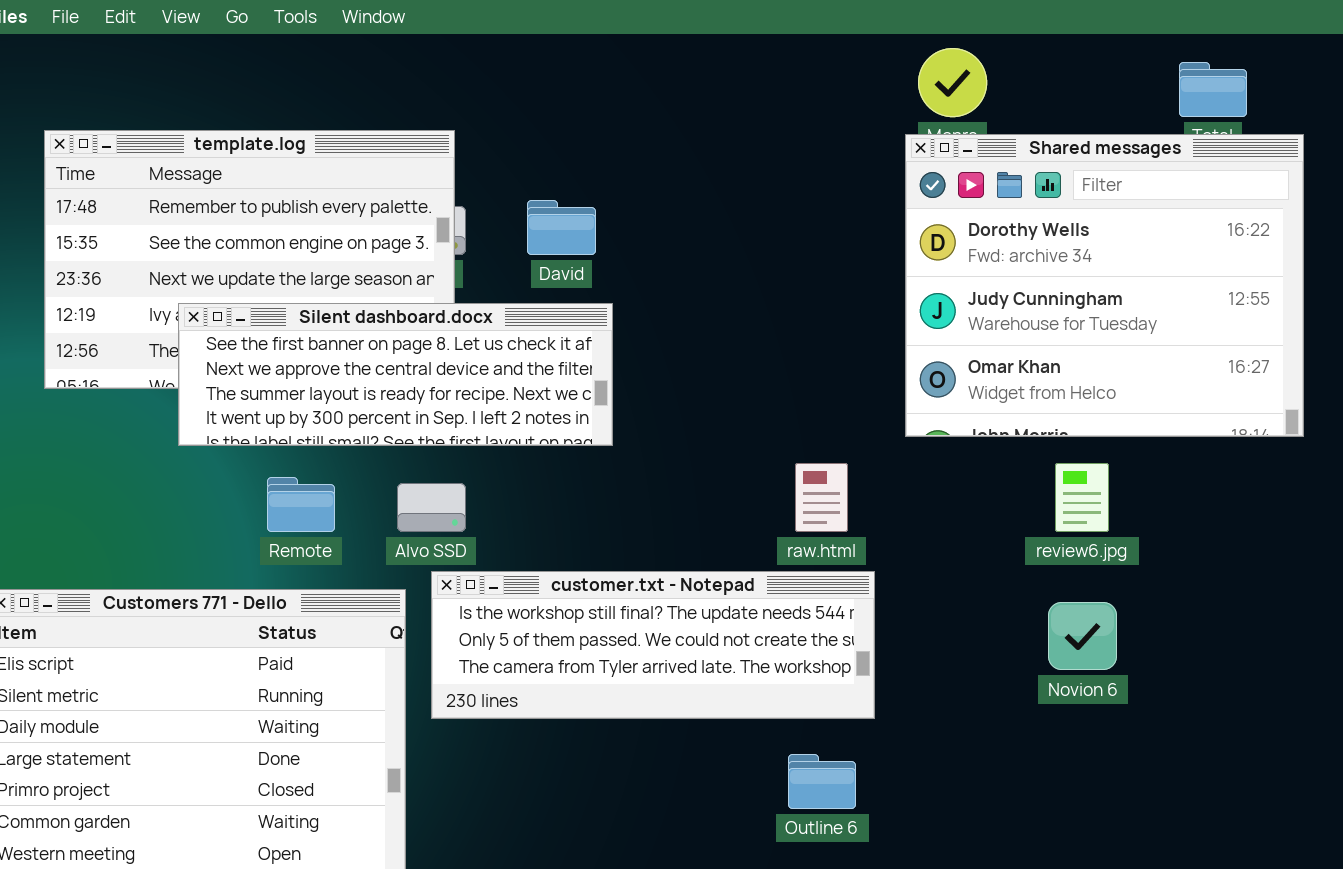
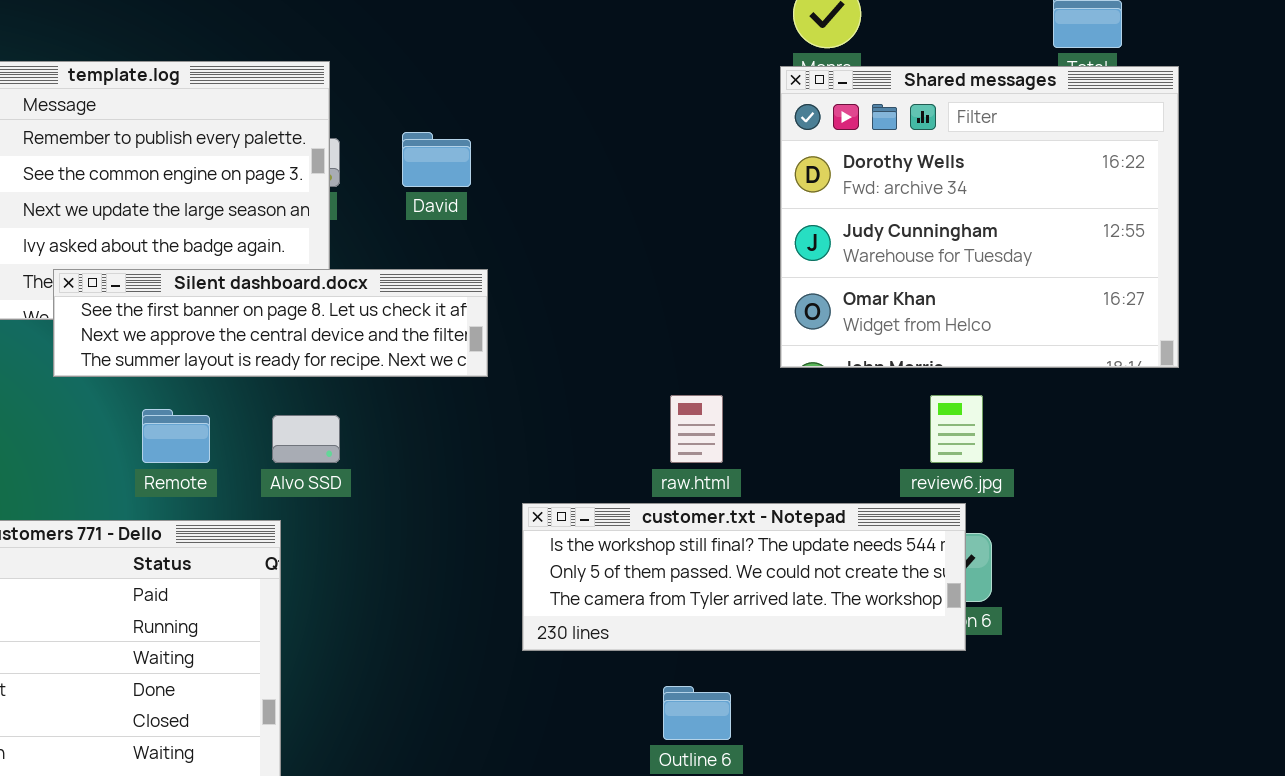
Silent dashboard.docx: [178,303,613,446] -> [53,269,488,377], resized
customer.txt - Notepad: [431,571,875,719] -> [522,503,966,651], moved

